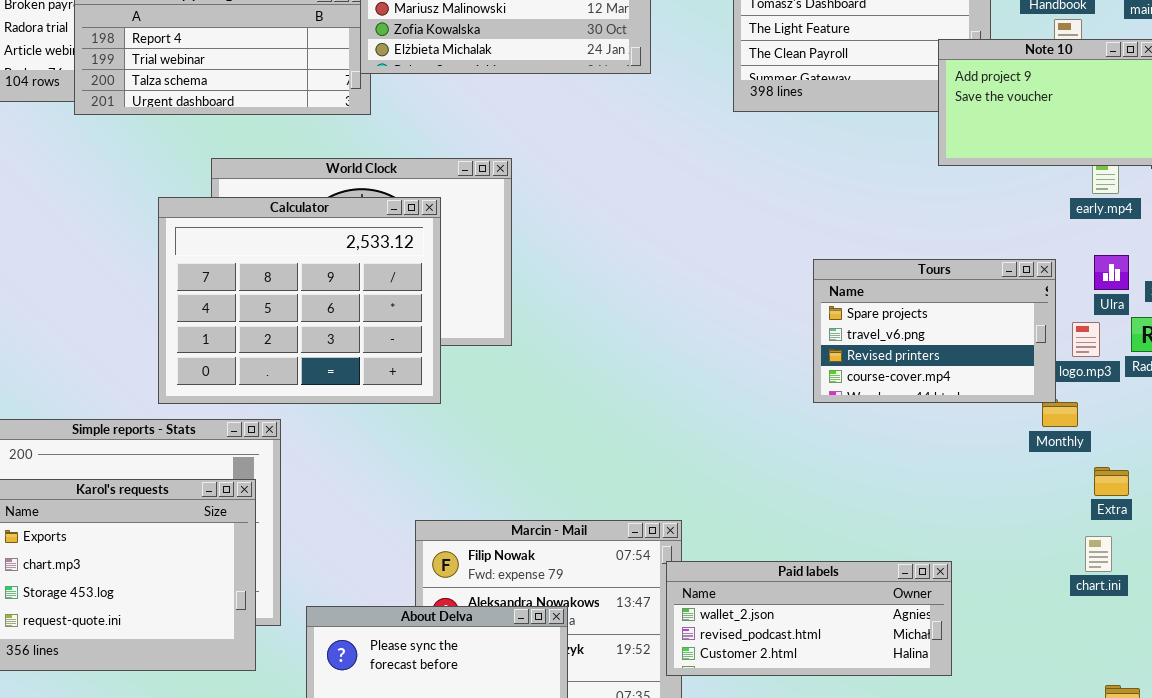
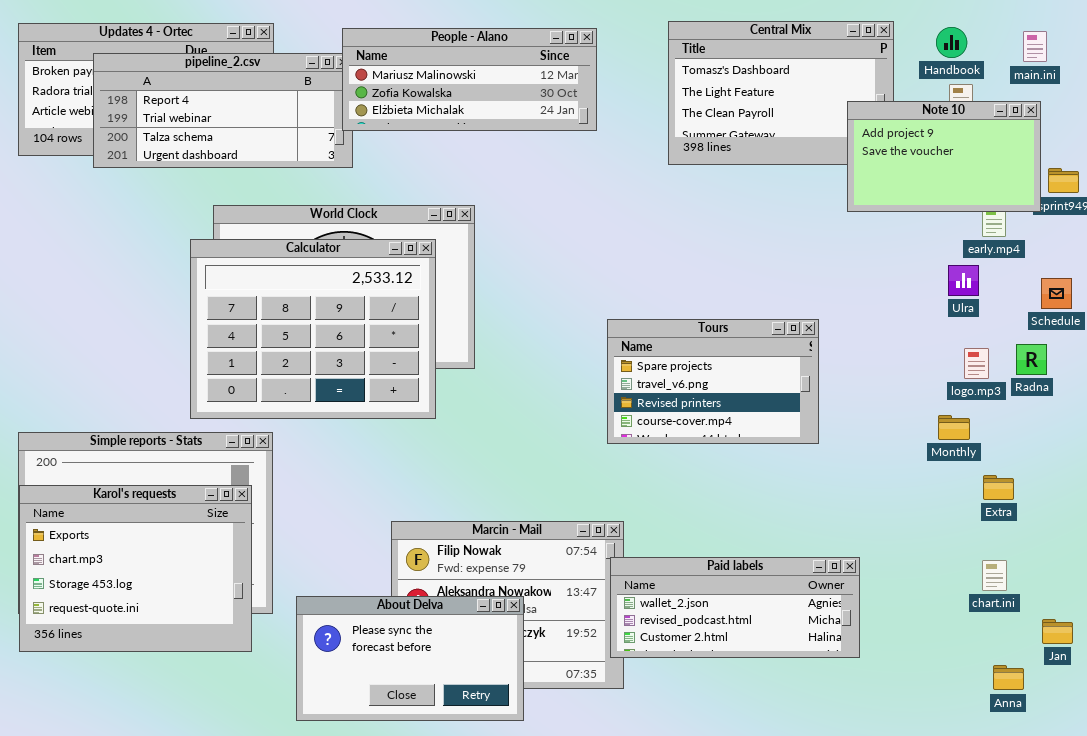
Calculator: [158,197,441,404] -> [190,239,436,419], moved
Ulra: [1094,255,1129,290] -> [948,265,979,296], moved
Tours: [813,259,1056,403] -> [607,319,819,444], moved
chart.ini: [1085,536,1112,572] -> [982,560,1007,591], moved

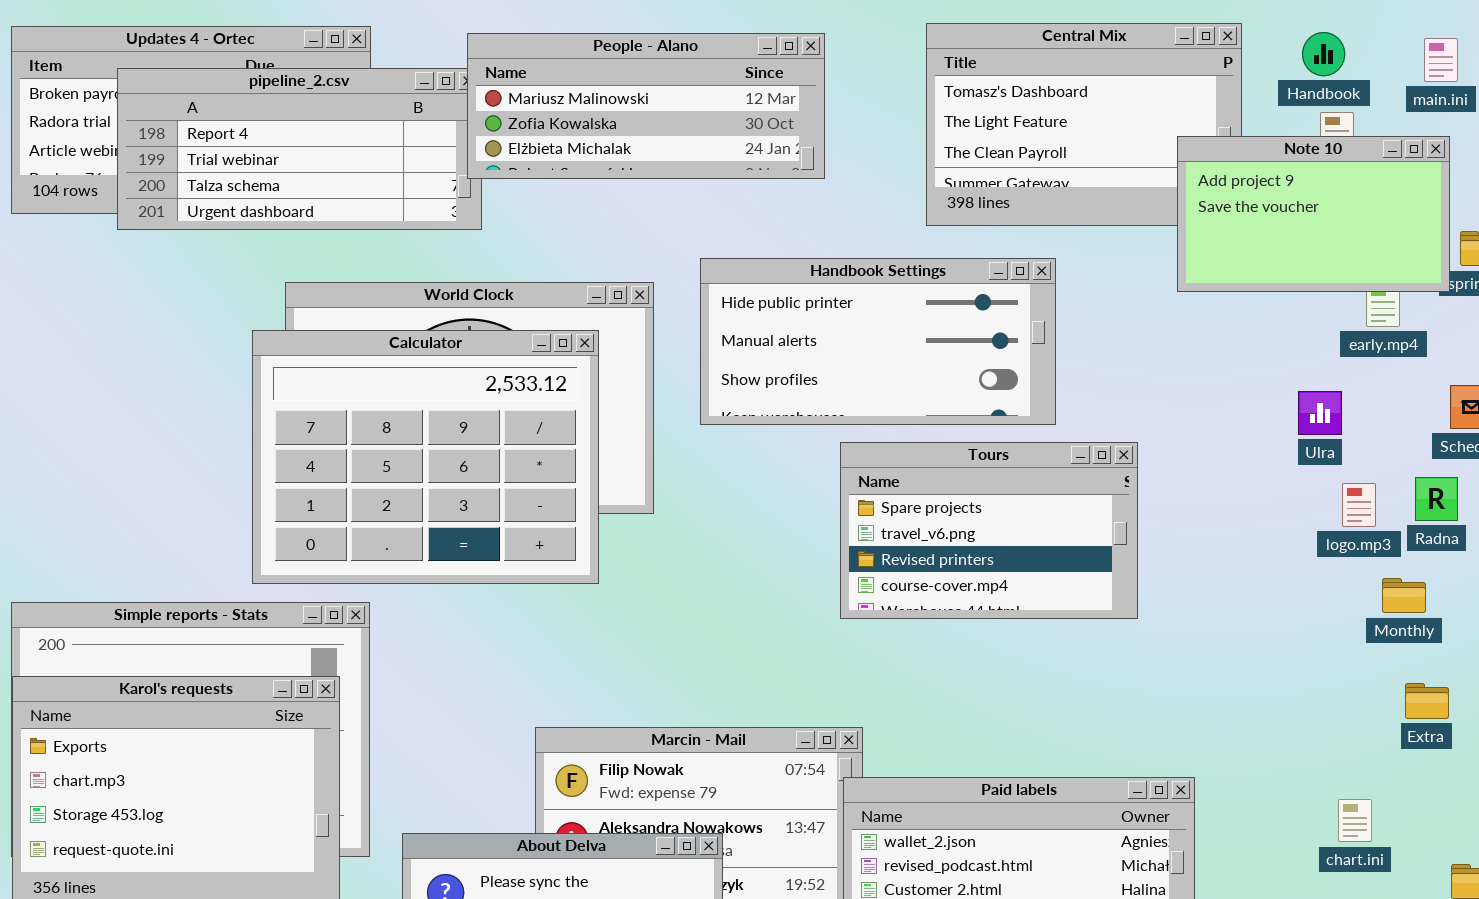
Handbook Settings: none -> [700,258,1056,425], opened
Ulra: [948,265,979,296] -> [1298,391,1342,435], moved
Monthly: [938,415,970,440] -> [1382,578,1426,613], moved
Extra: [983,475,1014,500] -> [1405,683,1449,719], moved
chart.ini: [982,560,1007,591] -> [1338,799,1372,842], moved

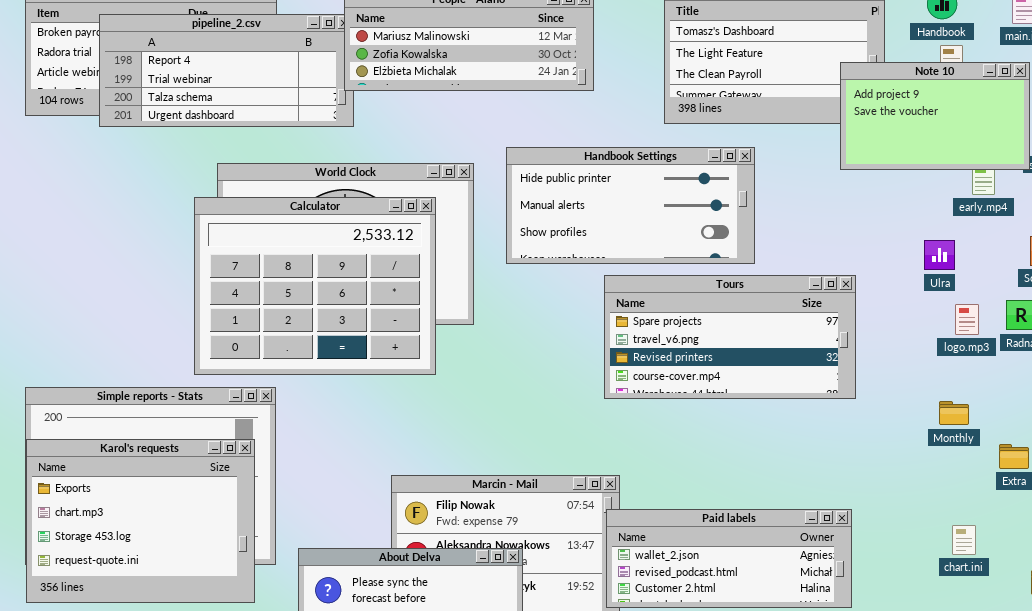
Tours: [840,442,1138,619] -> [604,275,856,399], resized
Monthly: [1382,578,1426,613] -> [939,401,969,425], moved

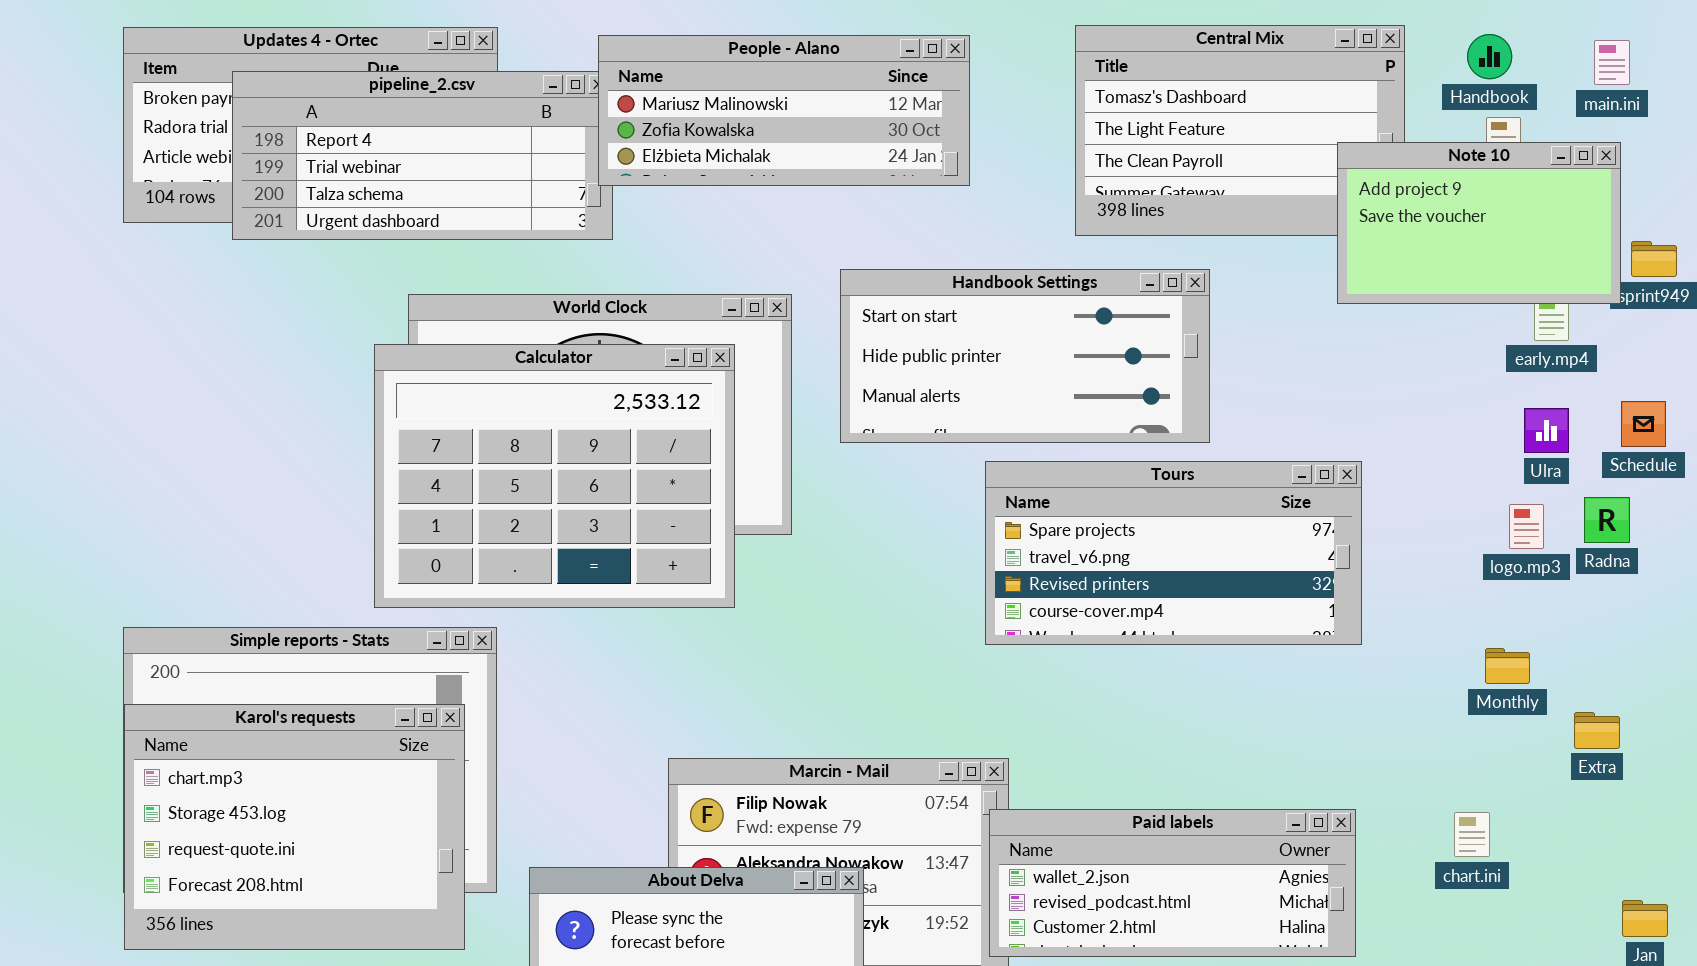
Handbook Settings: [506,147,755,264] -> [840,269,1210,443], scrolled up 1 row
Ulra: [924,240,955,270] -> [1524,408,1569,453], moved
Karol's requests: [26,439,255,603] -> [124,704,465,950], scrolled down 1 row
chart.ini: [952,525,976,555] -> [1454,812,1490,857], moved

